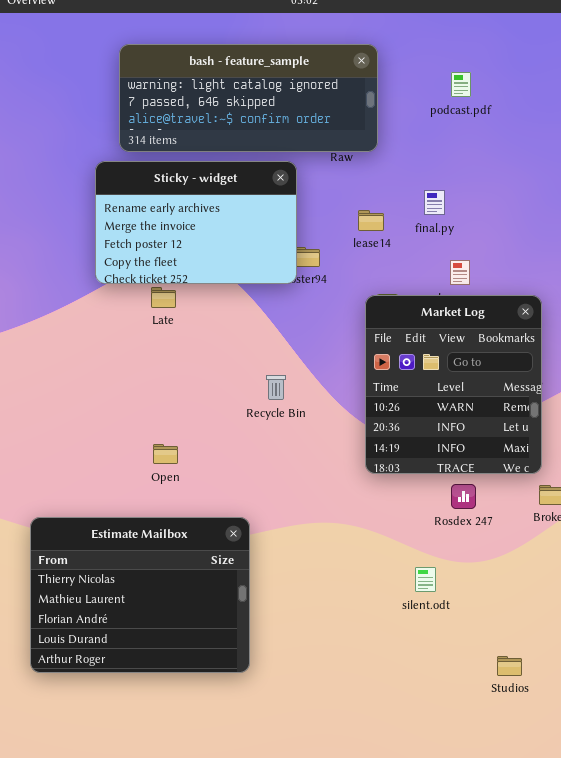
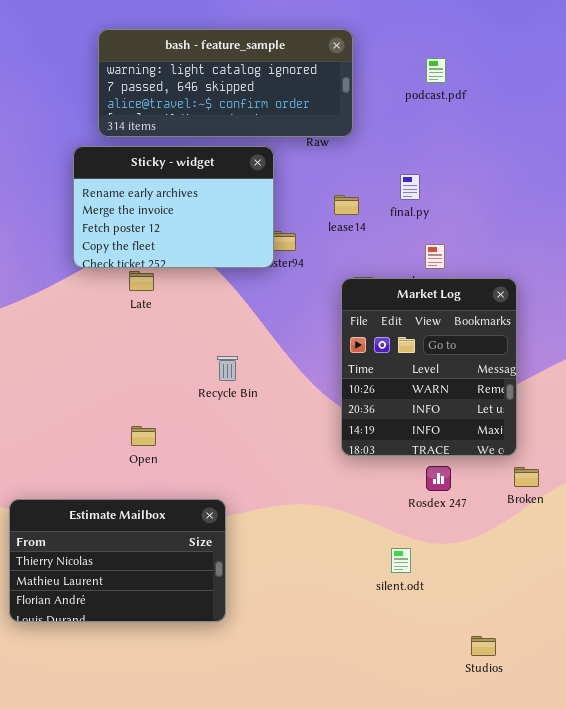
Recycle Bin: [266,375,286,400] -> [217,356,238,381], moved
Estimate Mailbox: [30,517,250,673] -> [9,499,226,622], resized

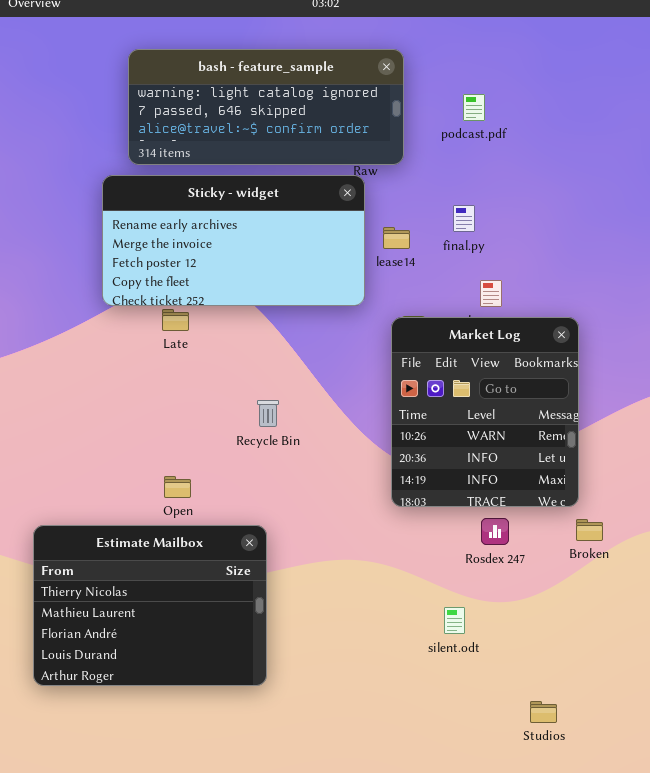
podcast.pdf: [426,58,446,83] -> [463,94,485,121], moved
Sticky - widget: [73,146,274,268] -> [102,175,365,306], resized
Estimate Mailbox: [9,499,226,622] -> [33,525,267,686], resized

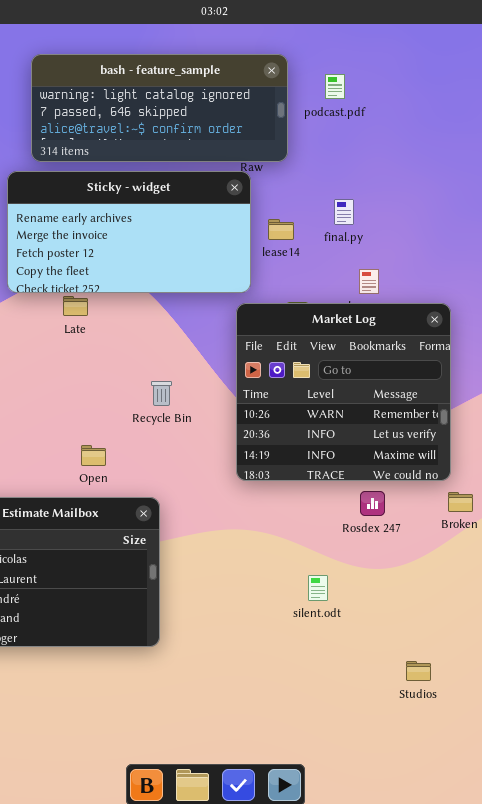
podcast.pdf: [463,94,485,121] -> [325,74,345,99], moved
Market Log: [391,317,579,507] -> [236,303,451,481], resized
Open: [164,476,191,498] -> [81,445,106,466], moved
silent.odt: [444,607,465,634] -> [308,575,328,601], moved

